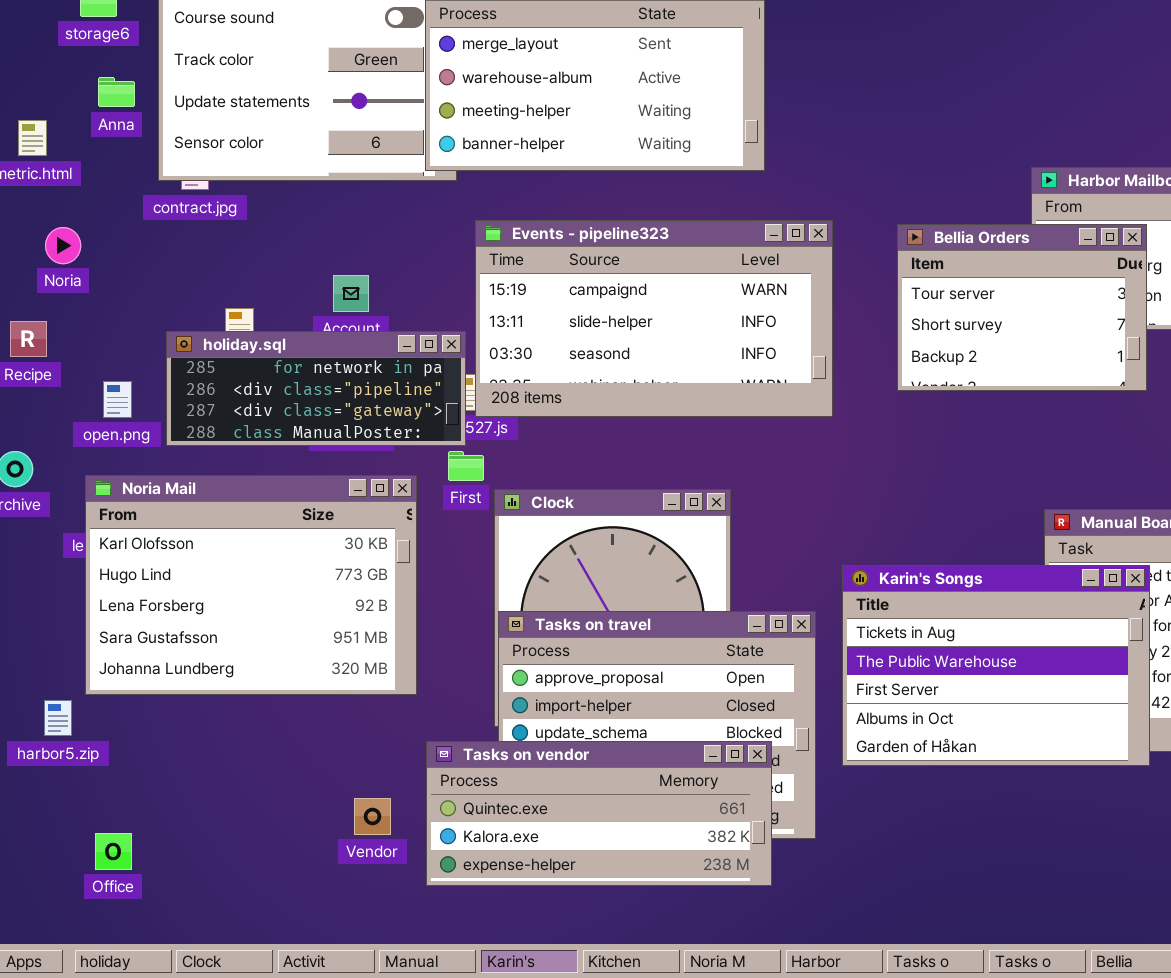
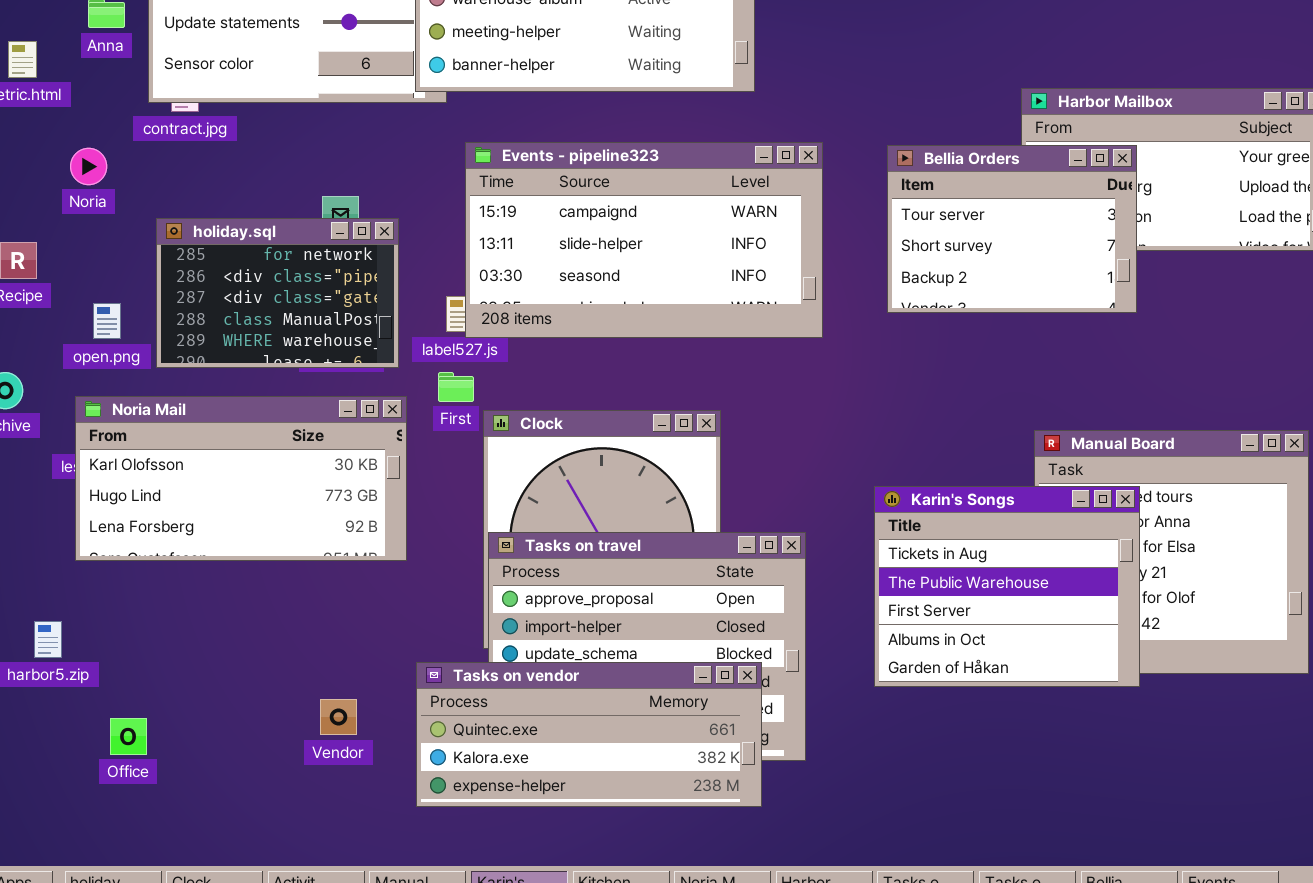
Noria: [45,227,81,264] -> [70,148,107,185], moved
holiday.sql: [166,331,466,446] -> [156,218,399,368], resized
Noria Mail: [85,475,417,695] -> [75,396,407,561], resized
Karin's Songs: [842,565,1150,766] -> [874,486,1140,687], resized
Vendor: [354,798,391,835] -> [320,699,357,735], moved
Office: [95,833,132,870] -> [110,718,147,755], moved

